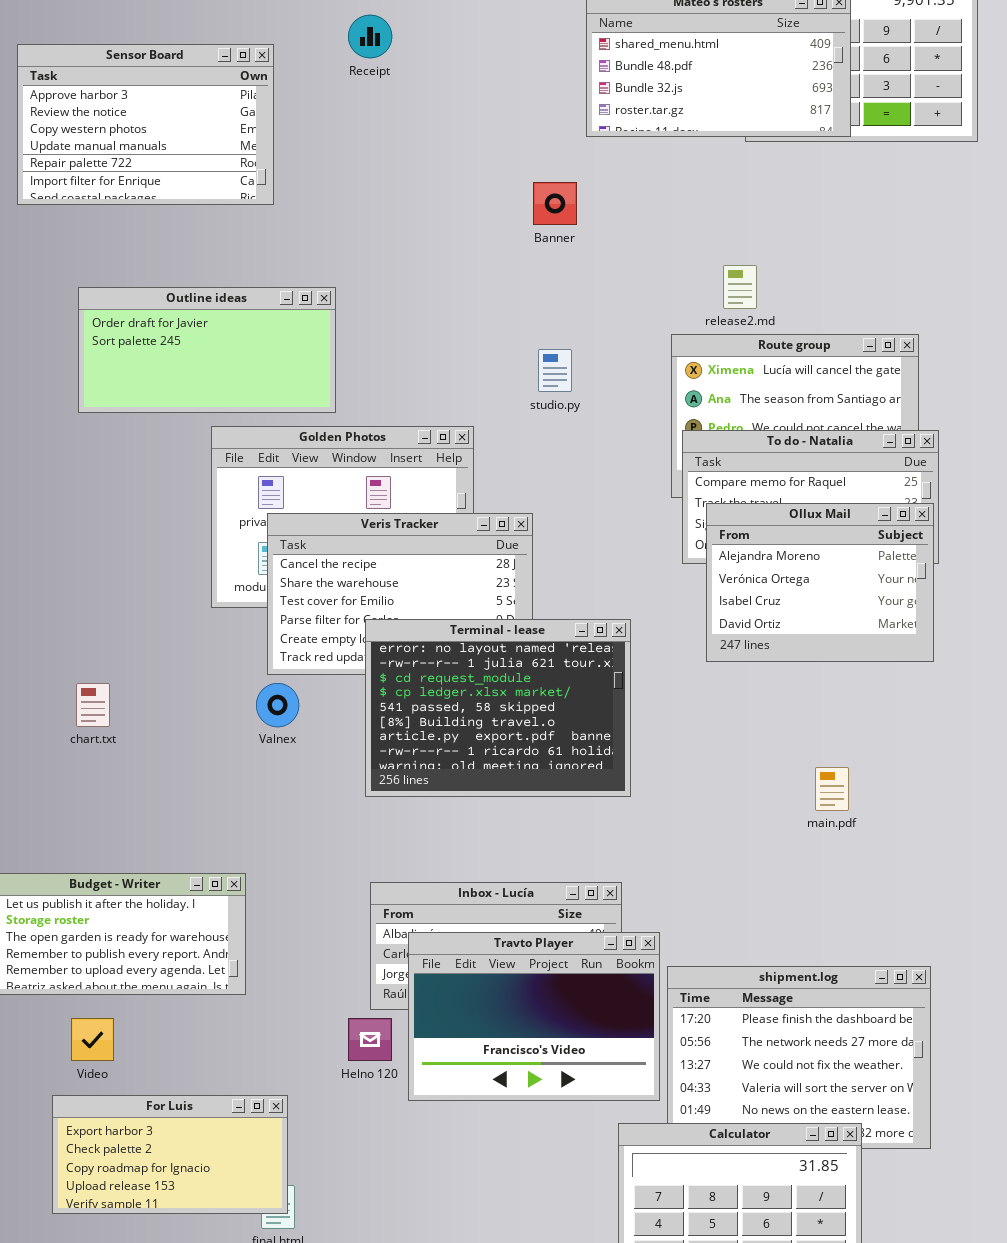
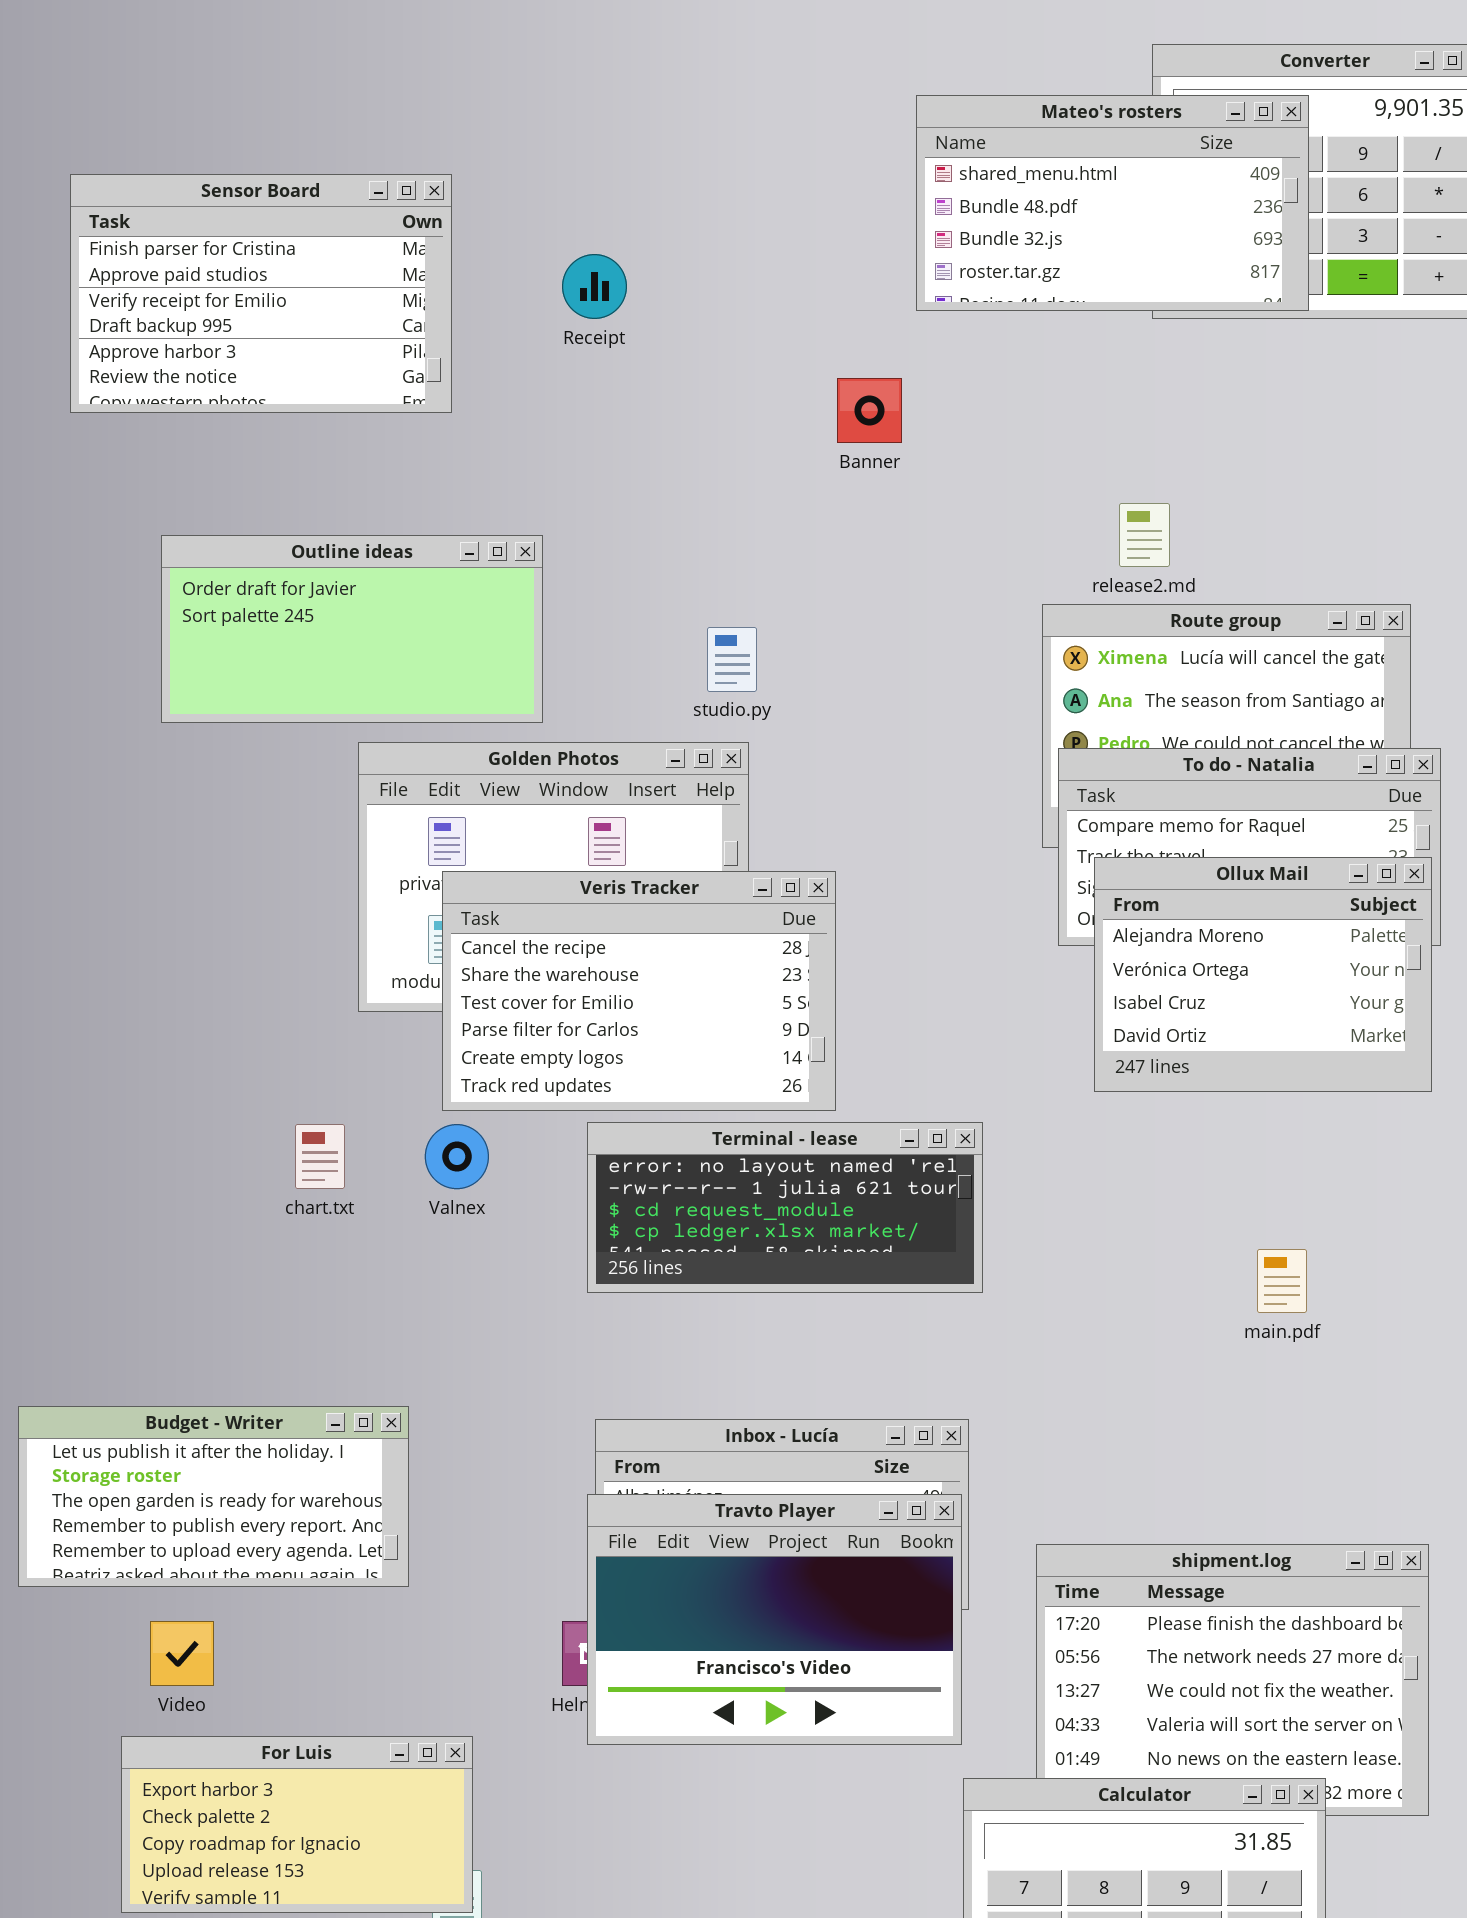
Receipt: [348,15,392,58] -> [562,254,627,319], moved
Sensor Board: [17,44,274,205] -> [70,174,452,413], scrolled up 4 rows
studio.py: [538,349,572,392] -> [707,627,757,692], moved
Terminal - lease: [365,619,631,797] -> [587,1122,983,1293], resized
chart.txt: [76,683,110,727] -> [295,1124,345,1189], moved
Travto Player: [408,932,660,1101] -> [587,1494,962,1745], moved

